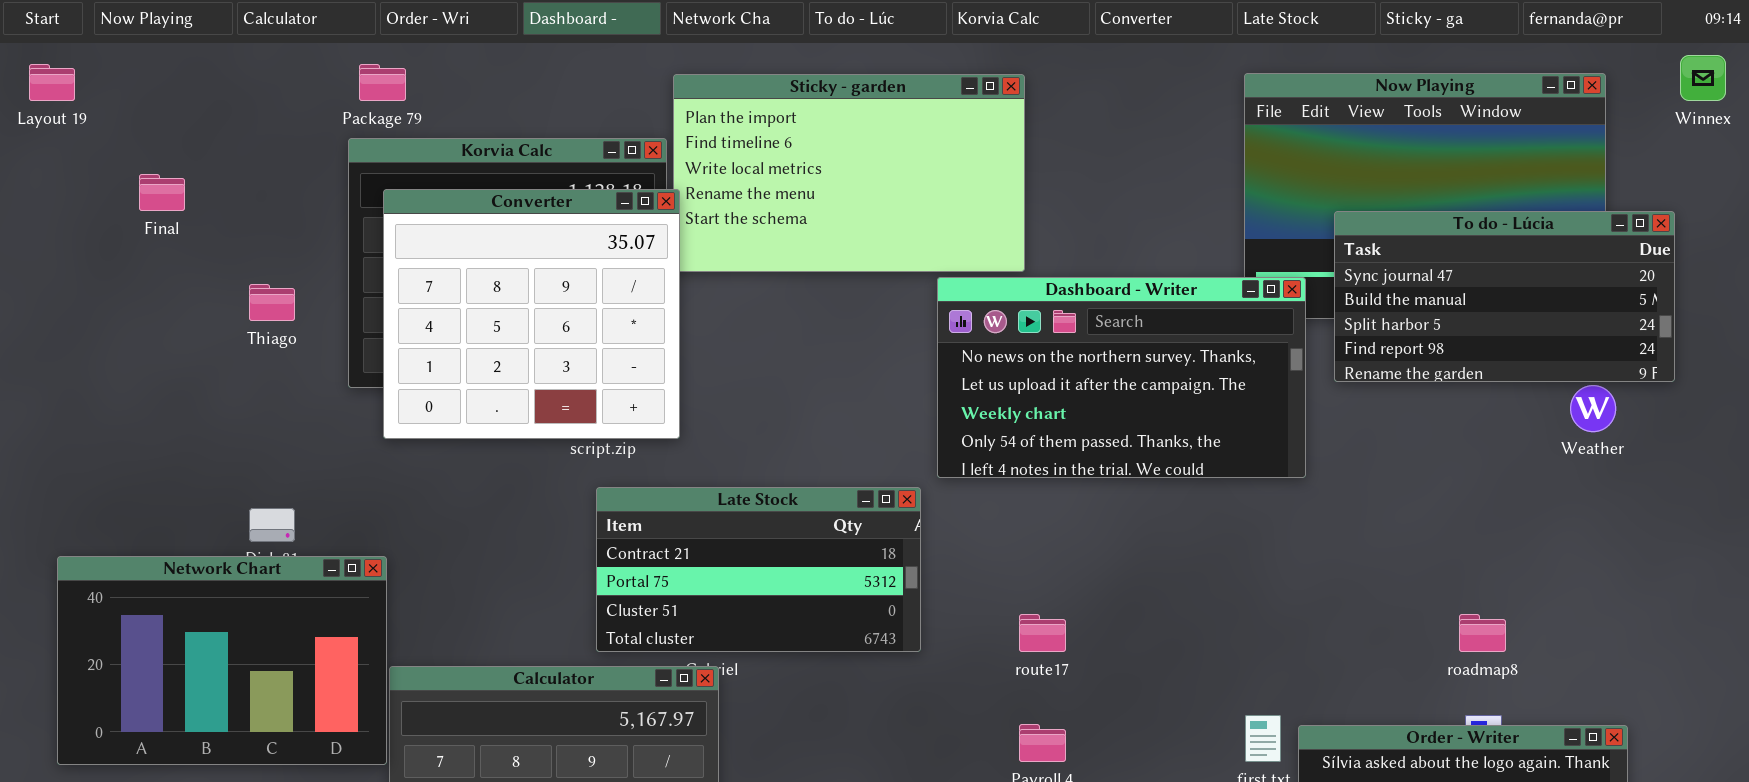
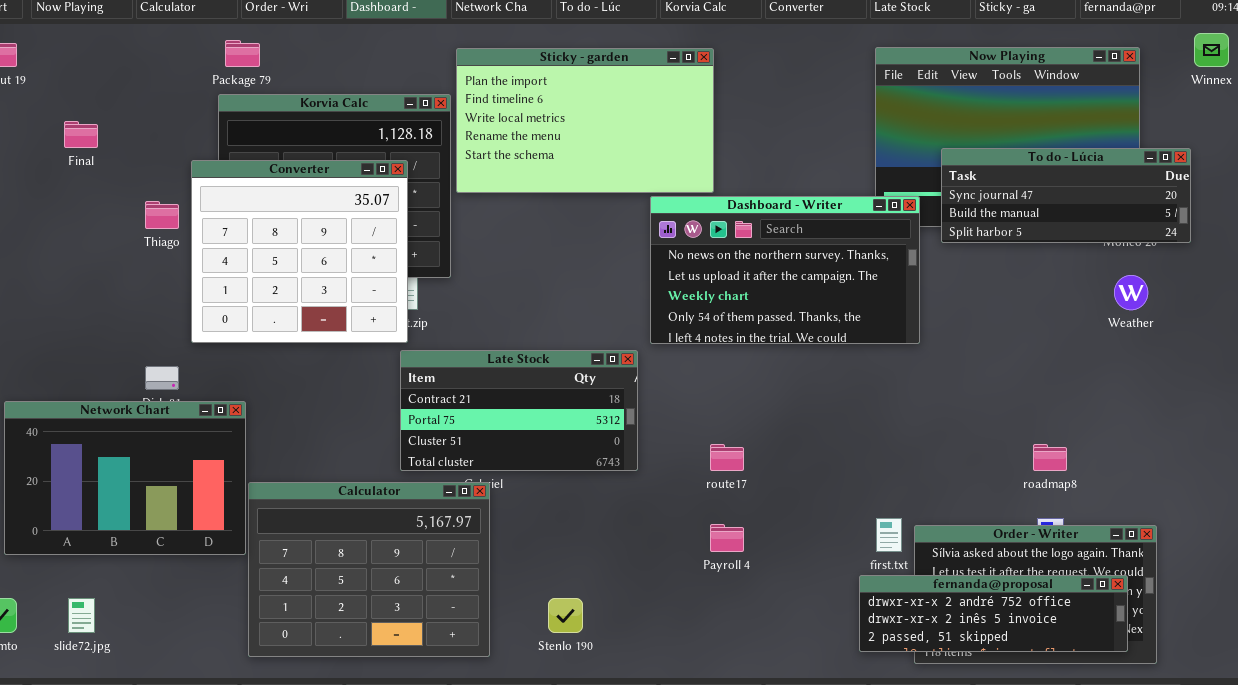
Converter: [383,189,680,439] -> [191,160,408,343], moved
To do - Lúcia: [1334,211,1675,382] -> [941,148,1191,243], resized

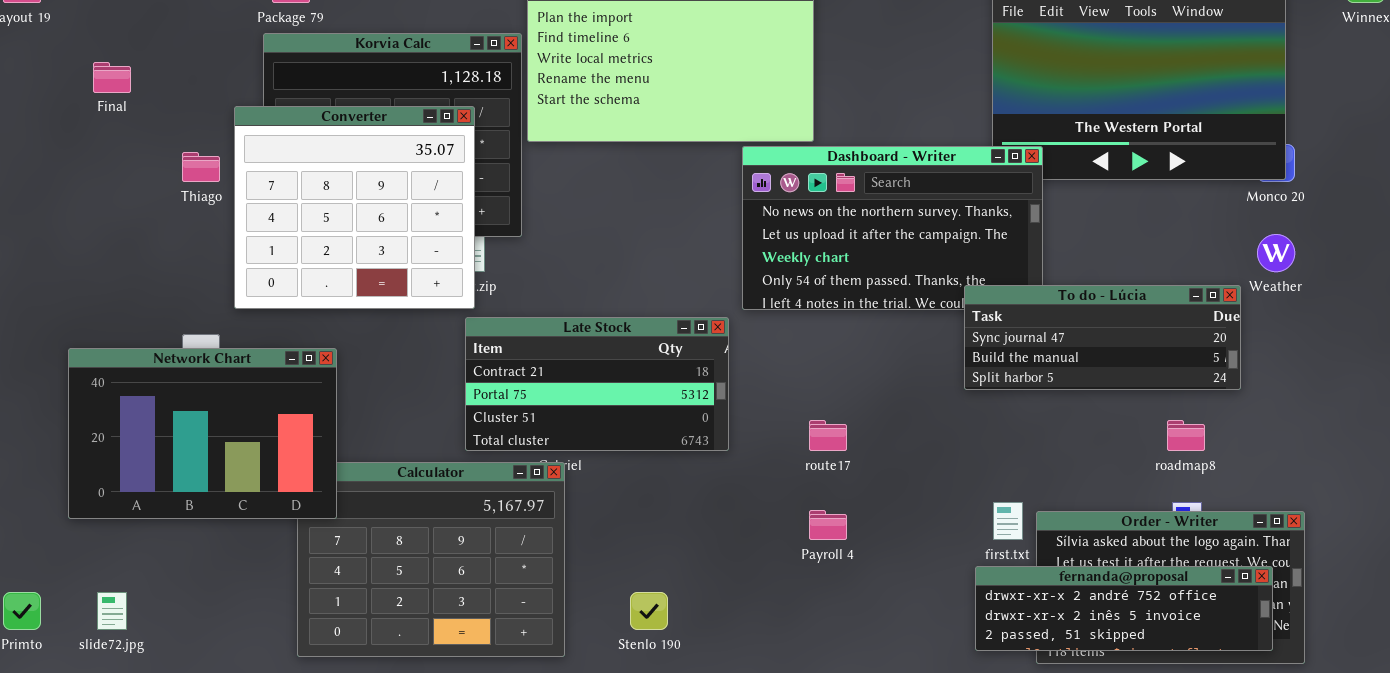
To do - Lúcia: [941,148,1191,243] -> [964,285,1241,390], moved
Network Chart: [4,401,246,555] -> [68,348,337,519], moved

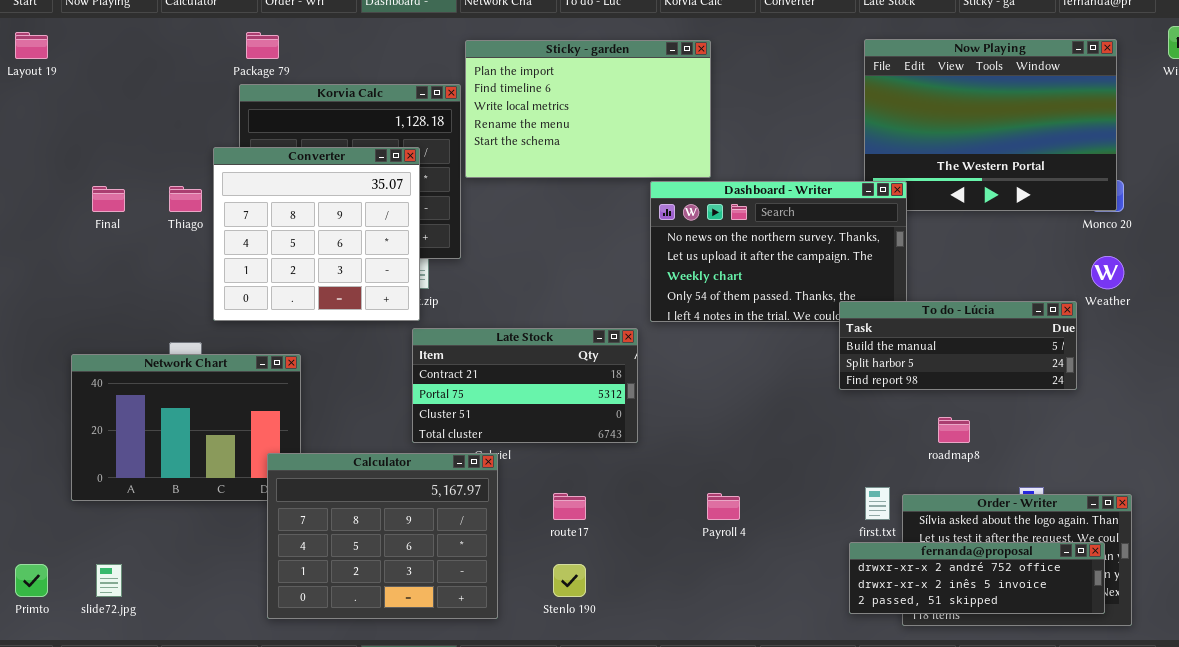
Final: [93,62,131,93] -> [92,186,125,212], moved
To do - Lúcia: [964,285,1241,390] -> [839,301,1077,390], scrolled down 1 row
route17: [809,420,847,451] -> [553,493,586,520], moved
roadmap8: [1167,420,1205,451] -> [938,417,970,443], moved
Calculator: [297,462,565,657] -> [267,453,498,619], raised

